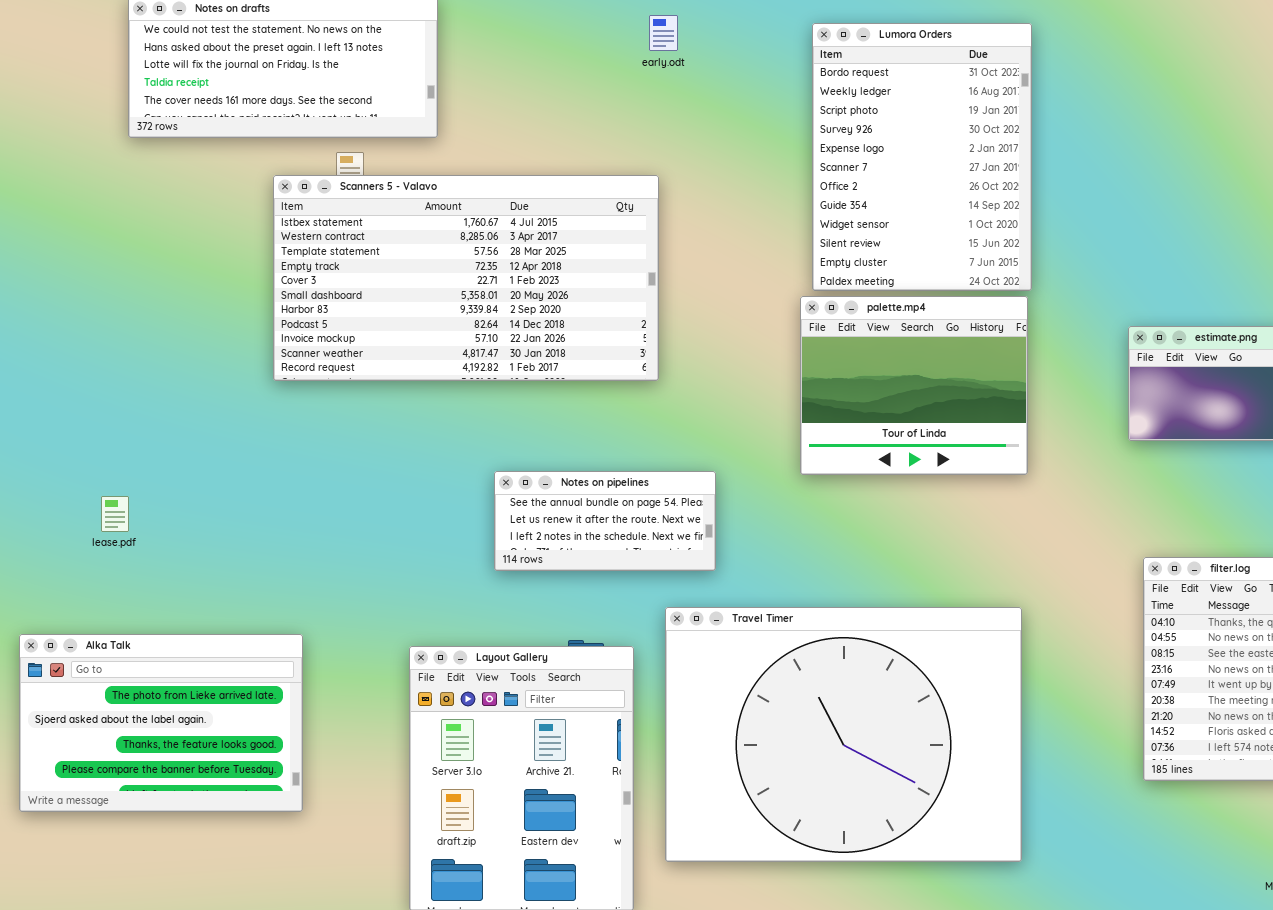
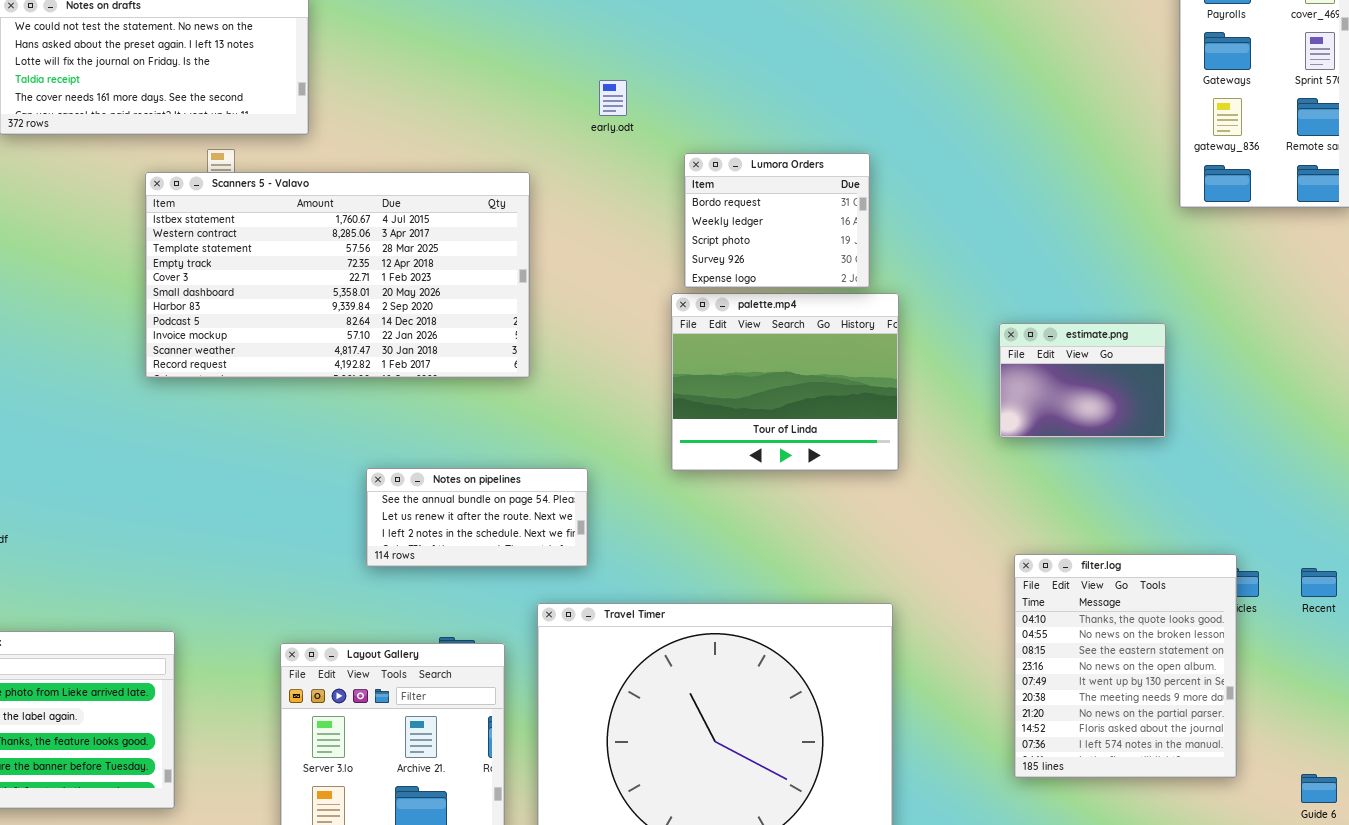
early.odt: [649,15,678,51] -> [599,80,627,116], moved
Lumora Orders: [812,23,1032,291] -> [684,153,870,288], resized

